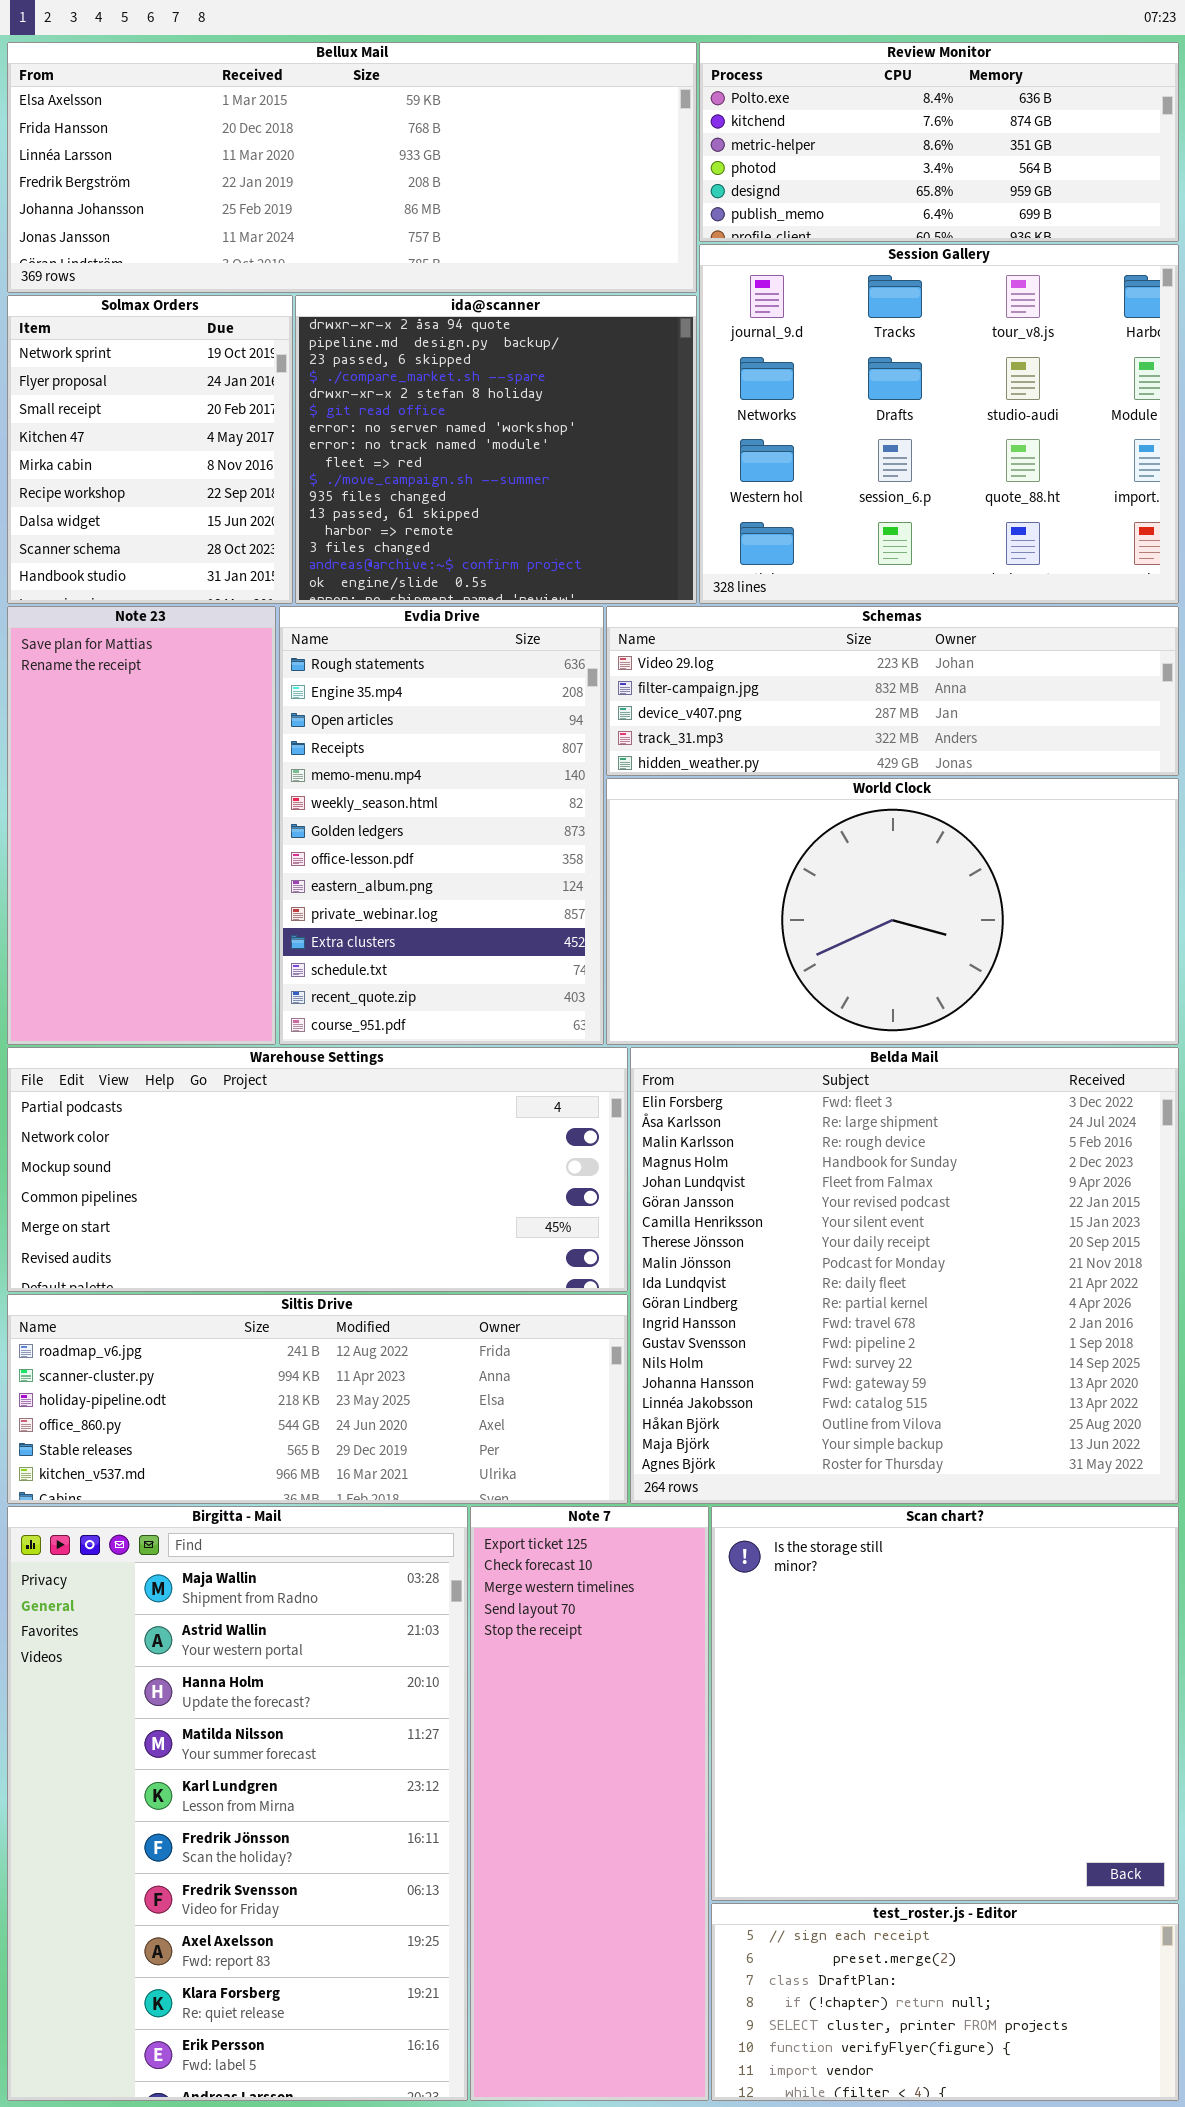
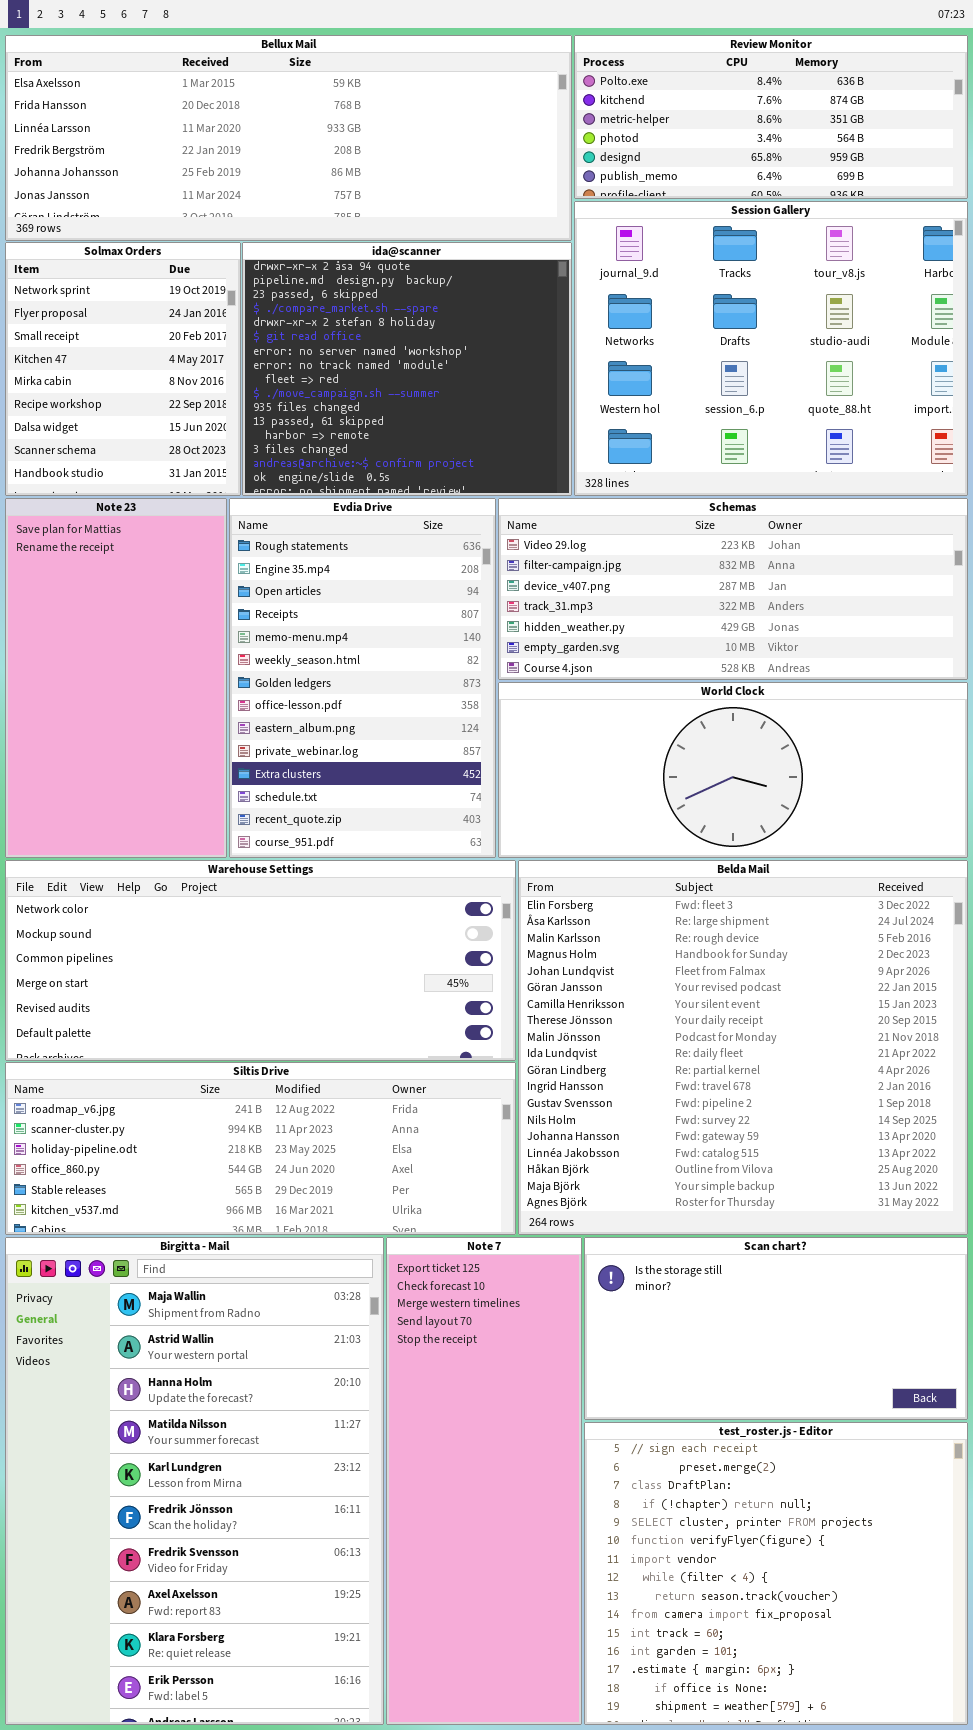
Schemas: [606,606,1179,776] -> [498,498,968,680], resized
World Clock: [606,778,1179,1045] -> [498,682,968,858], resized
Warehouse Settings: [7,1047,628,1292] -> [5,860,516,1061], scrolled down 1 row
Scan chart?: [711,1506,1179,1901] -> [584,1237,968,1420], resized
test_roster.js - Editor: [711,1903,1179,2101] -> [584,1422,968,1725], resized

